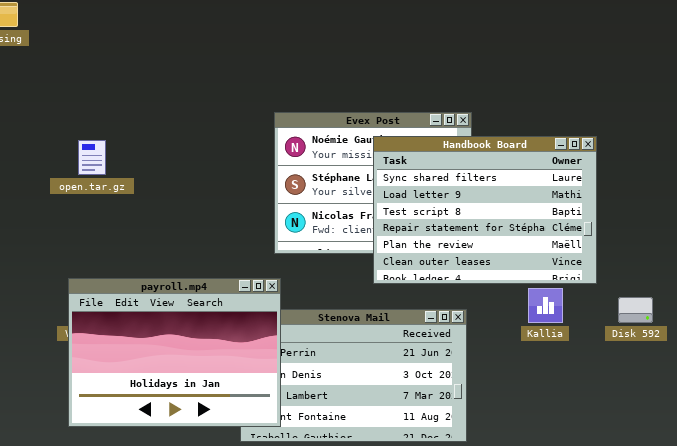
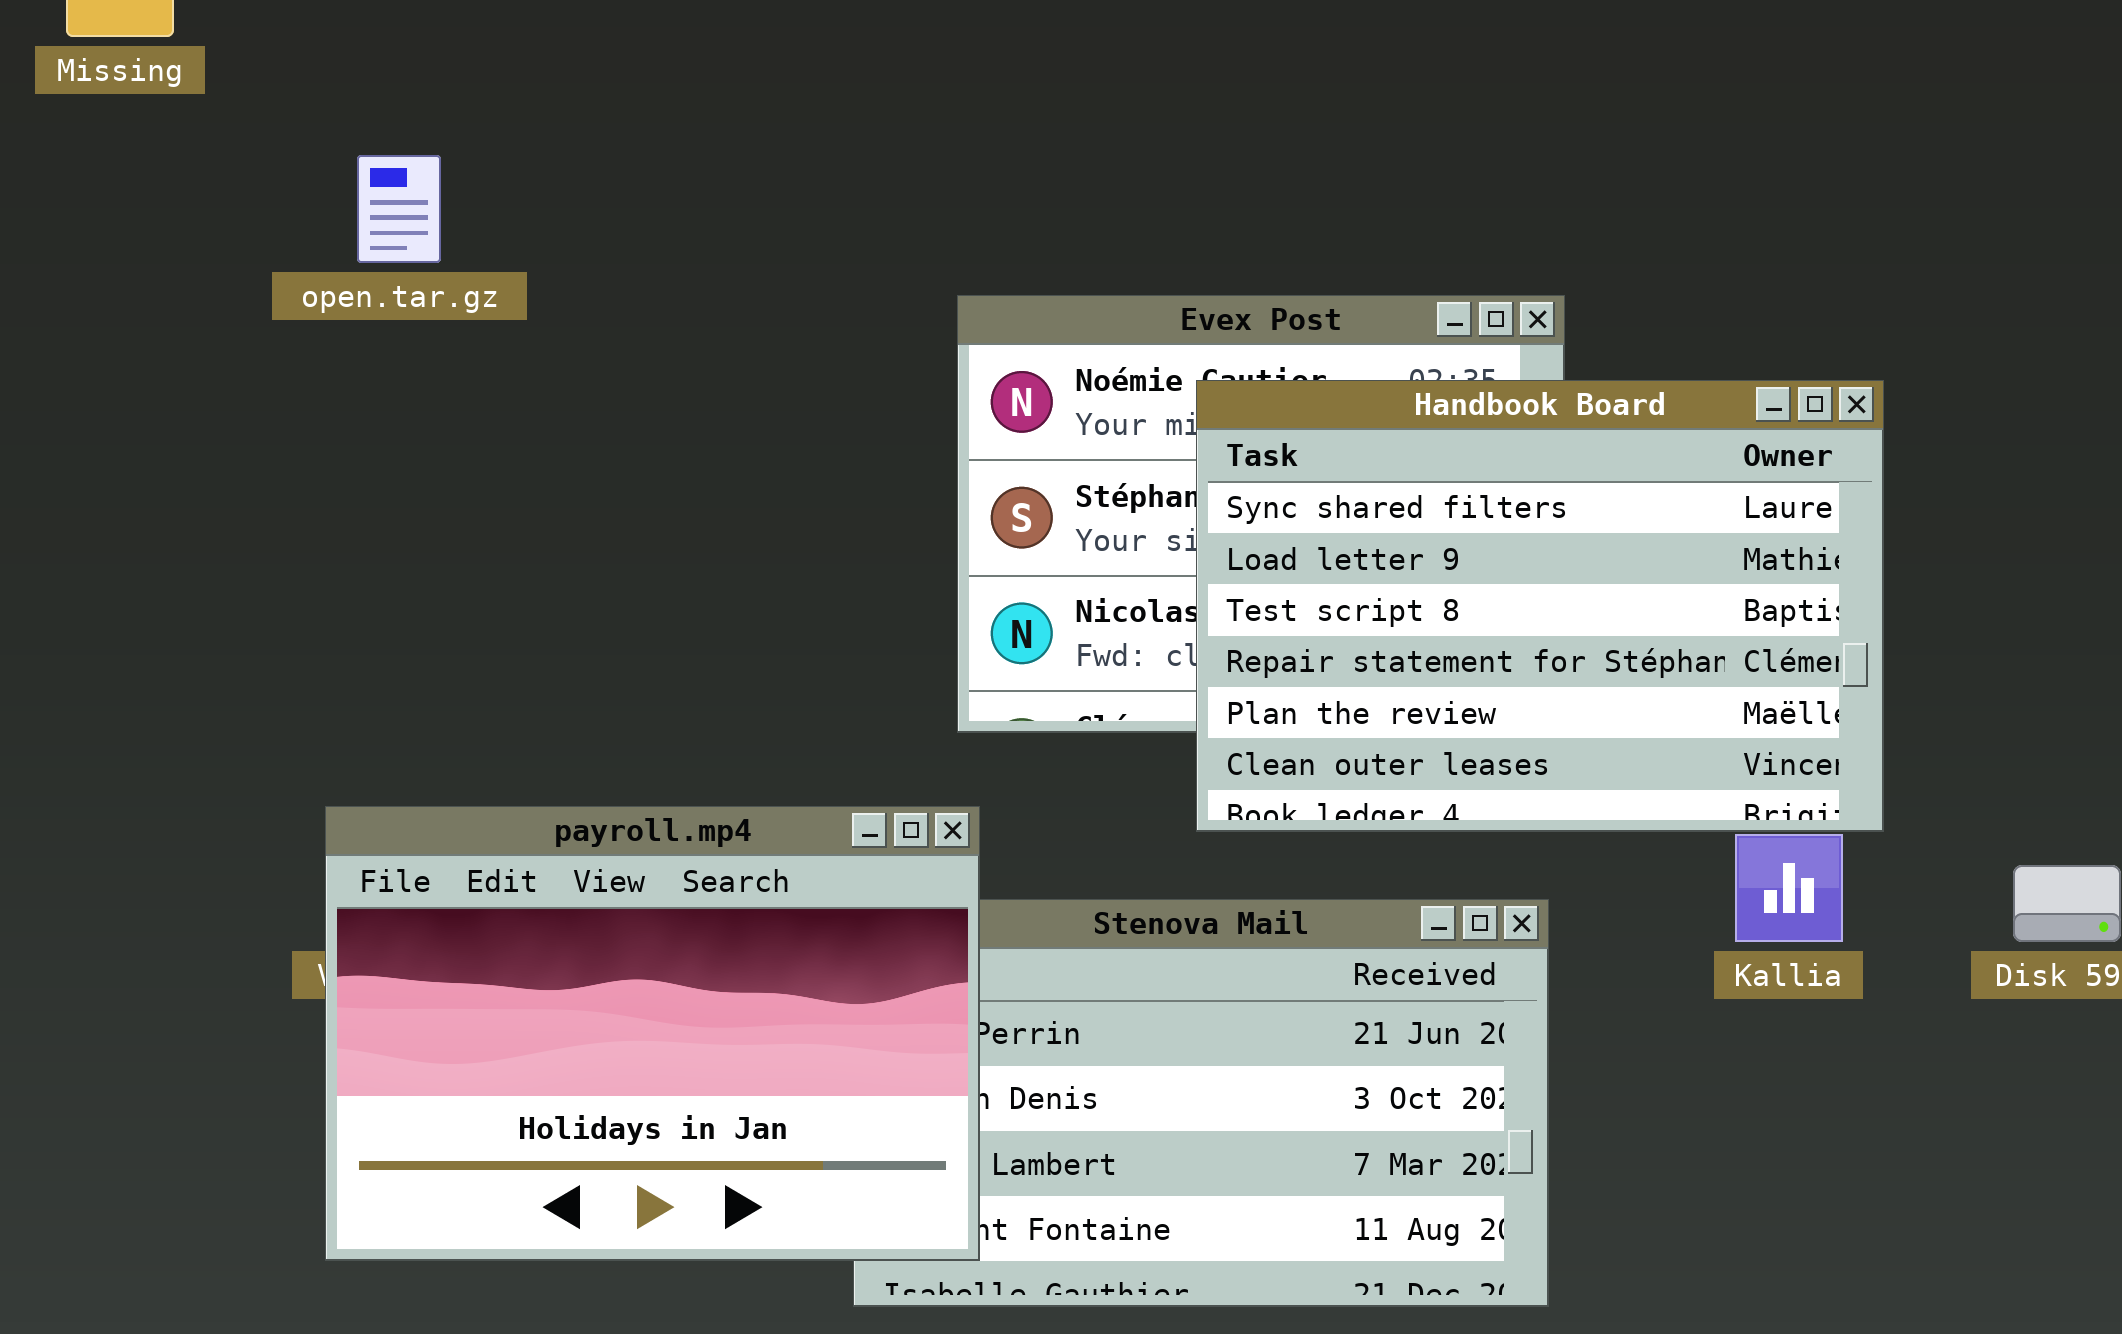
Handbook Board: [373,136,597,284] -> [1196,380,1884,832], moved
open.tar.gz: [78,140,106,175] -> [357,155,441,263], moved

